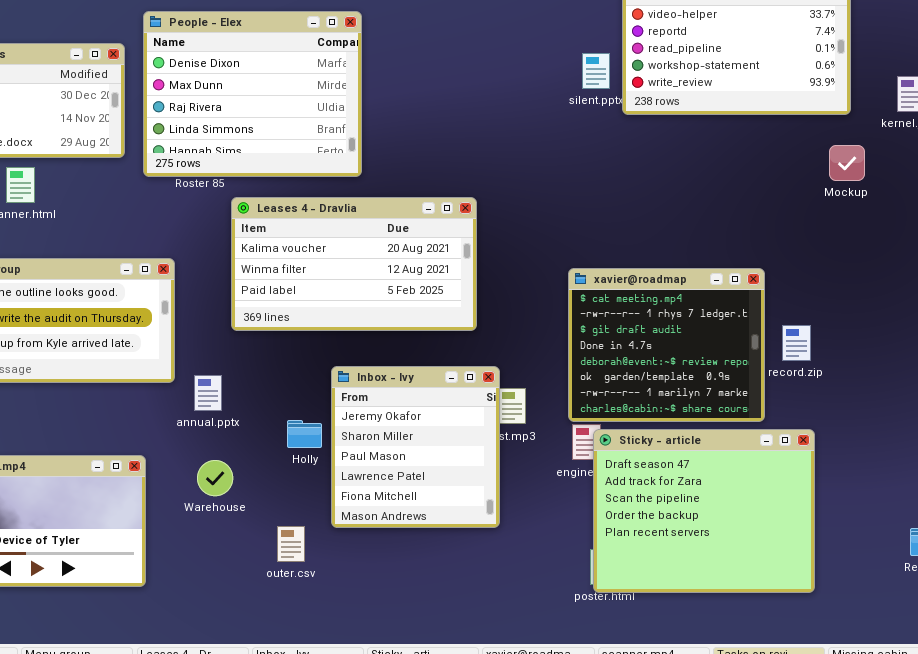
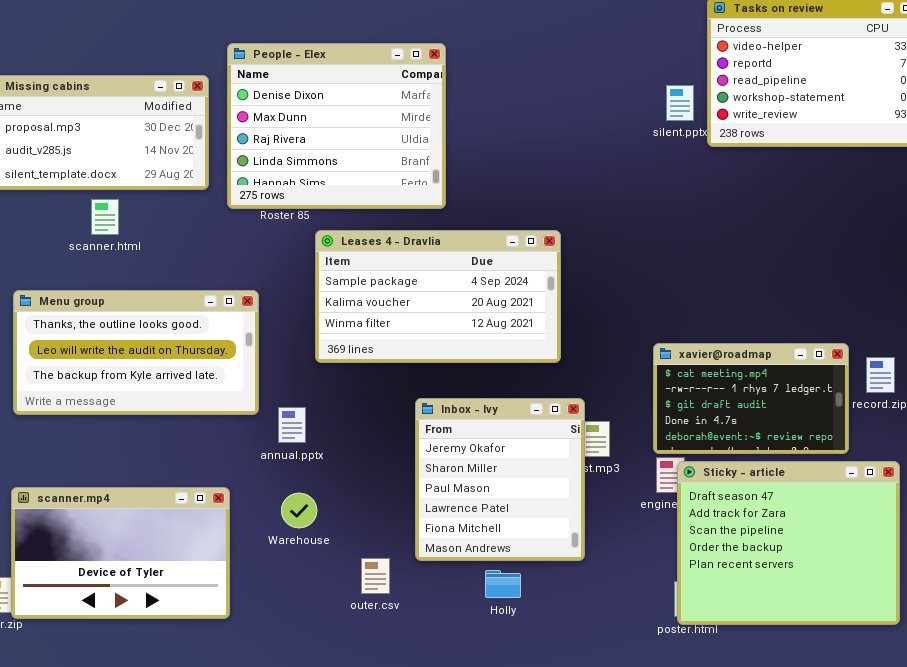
Leases 4 - Dravlia: [231,197,477,331] -> [315,230,561,363], scrolled up 1 row
xavier@roadmap: [568,268,765,422] -> [653,343,849,454], resized
Holly: [287,420,322,448] -> [485,570,521,598], moved

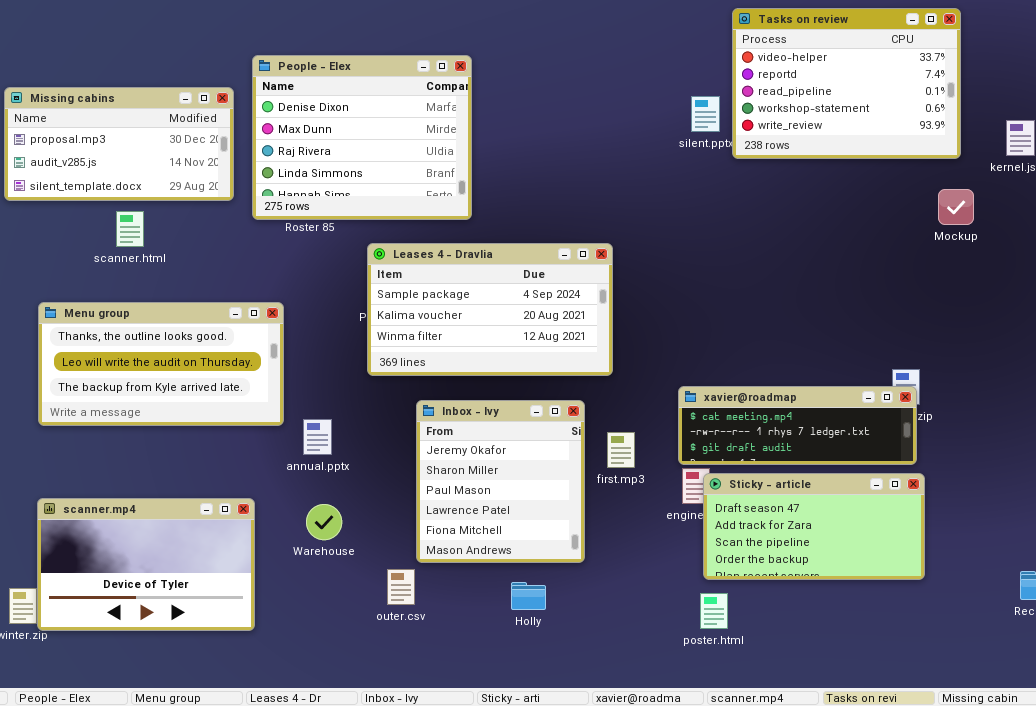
Leases 4 - Dravlia: [315,230,561,363] -> [367,243,613,376], moved
xavier@roadmap: [653,343,849,454] -> [678,386,917,465], resized
Inbox - Ivy: [415,398,585,561] -> [416,400,585,563], moved
Sticky - article: [677,461,900,625] -> [703,473,925,580], resized

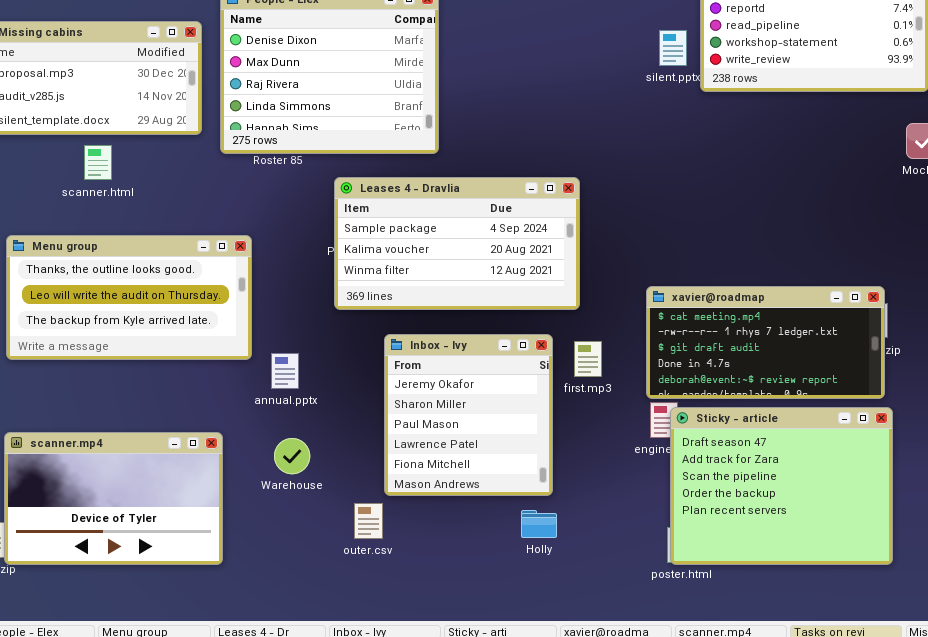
xavier@roadmap: [678,386,917,465] -> [646,286,885,399], resized
first.mp3: [607,432,635,468] -> [574,341,602,377], moved
Sticky - article: [703,473,925,580] -> [670,407,893,565], resized
Holly: [511,582,546,610] -> [521,510,557,538], moved

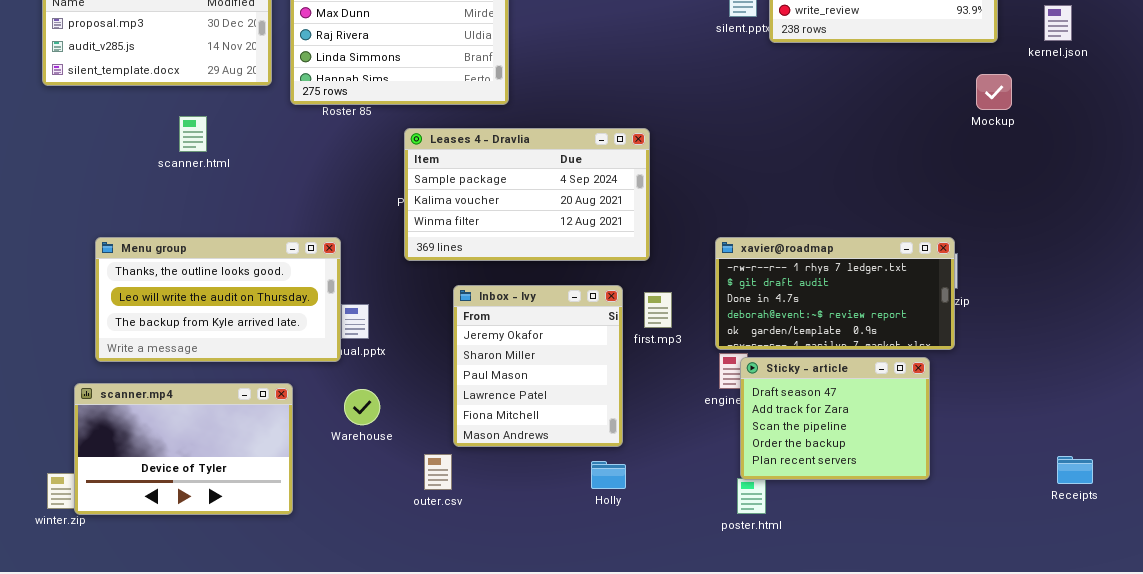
scanner.html: [84,145,112,180] -> [179,116,207,152], moved
Menu group: [6,235,252,360] -> [95,237,341,362], moved
xavier@roadmap: [646,286,885,399] -> [715,237,955,350], scrolled down 1 row
Sticky - article: [670,407,893,565] -> [740,357,930,480], resized

